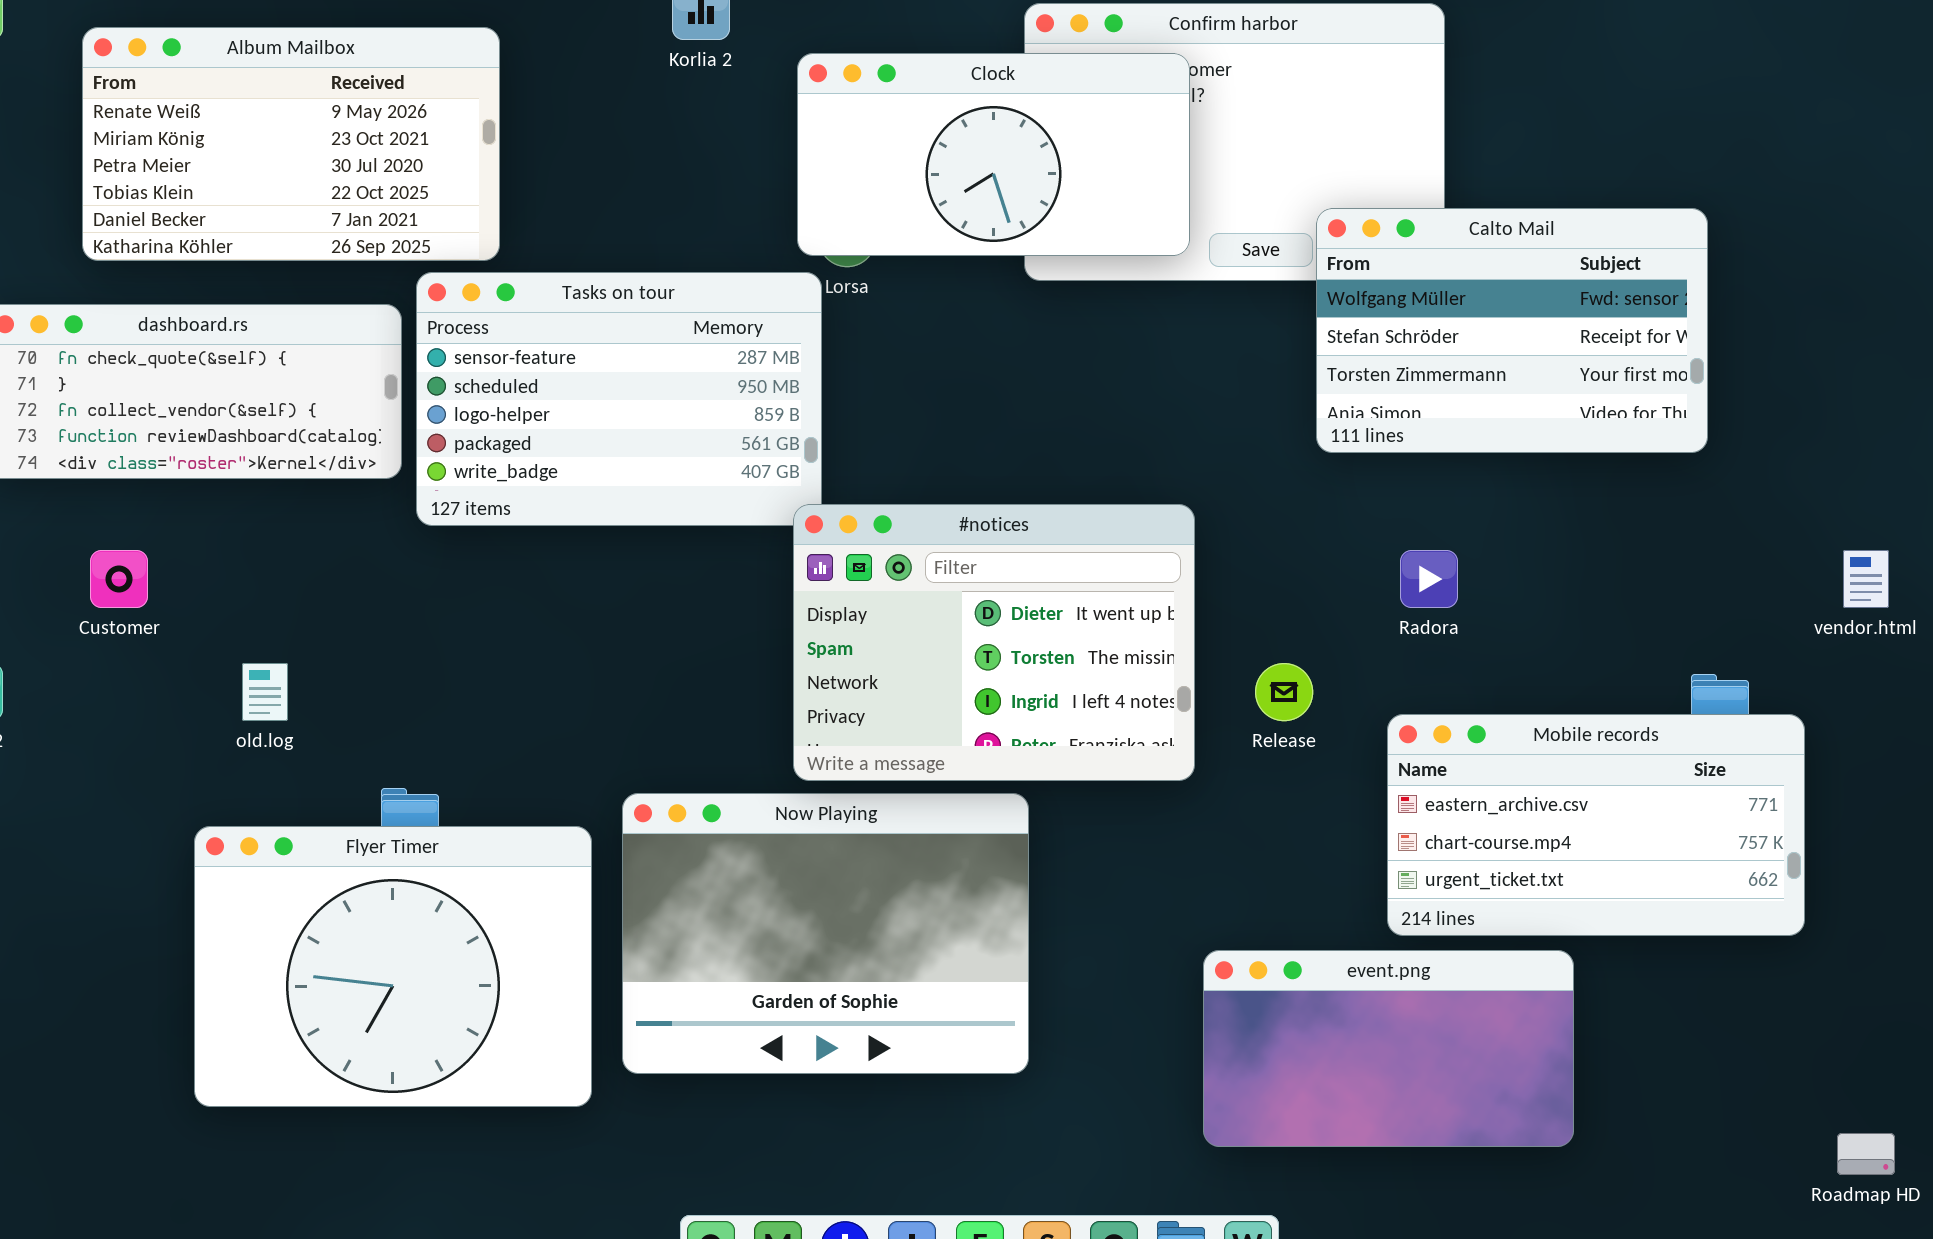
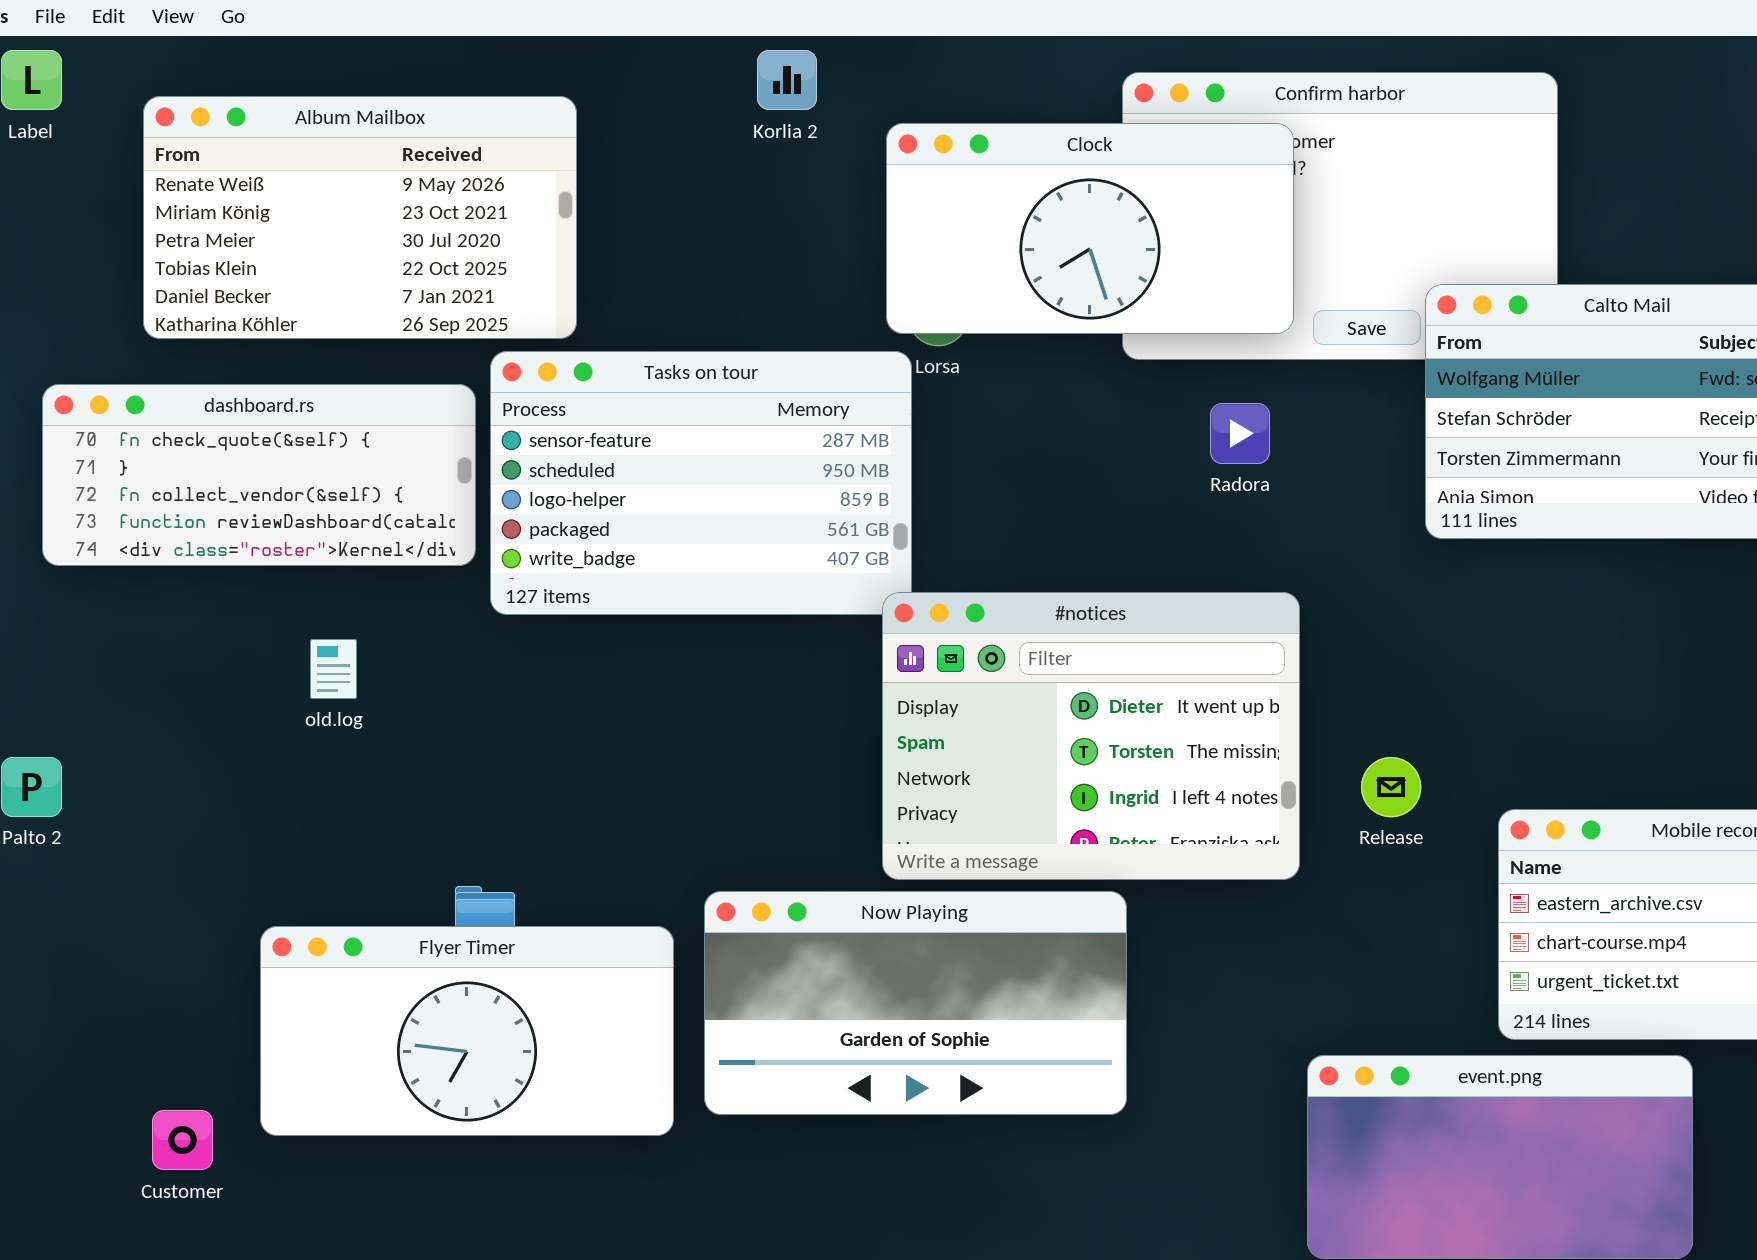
Customer: [90,550,148,608] -> [152,1110,213,1170], moved
Radora: [1400,550,1458,608] -> [1210,403,1270,464], moved
old.log: [242,663,288,721] -> [310,639,357,699], moved
Now Playing: [622,793,1029,1074] -> [704,891,1127,1115], resized
Flyer Timer: [194,826,592,1107] -> [260,926,674,1136], resized

